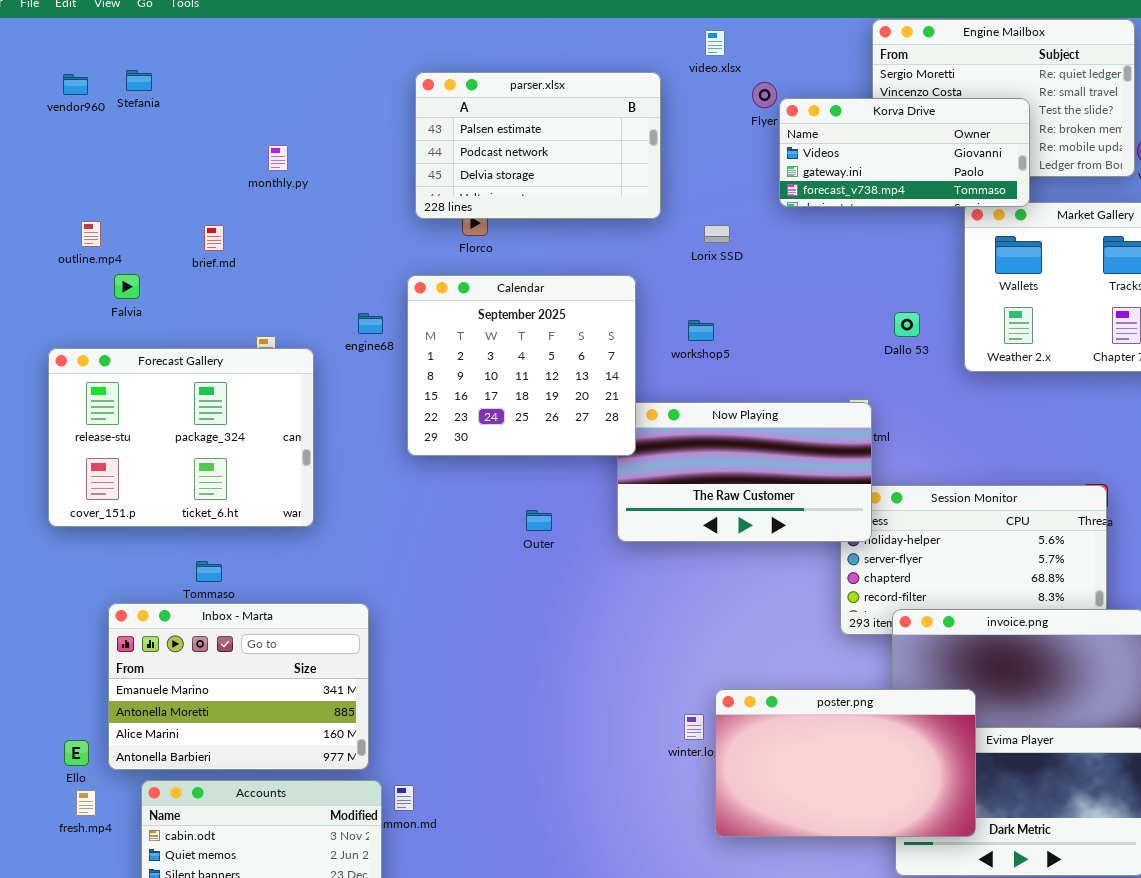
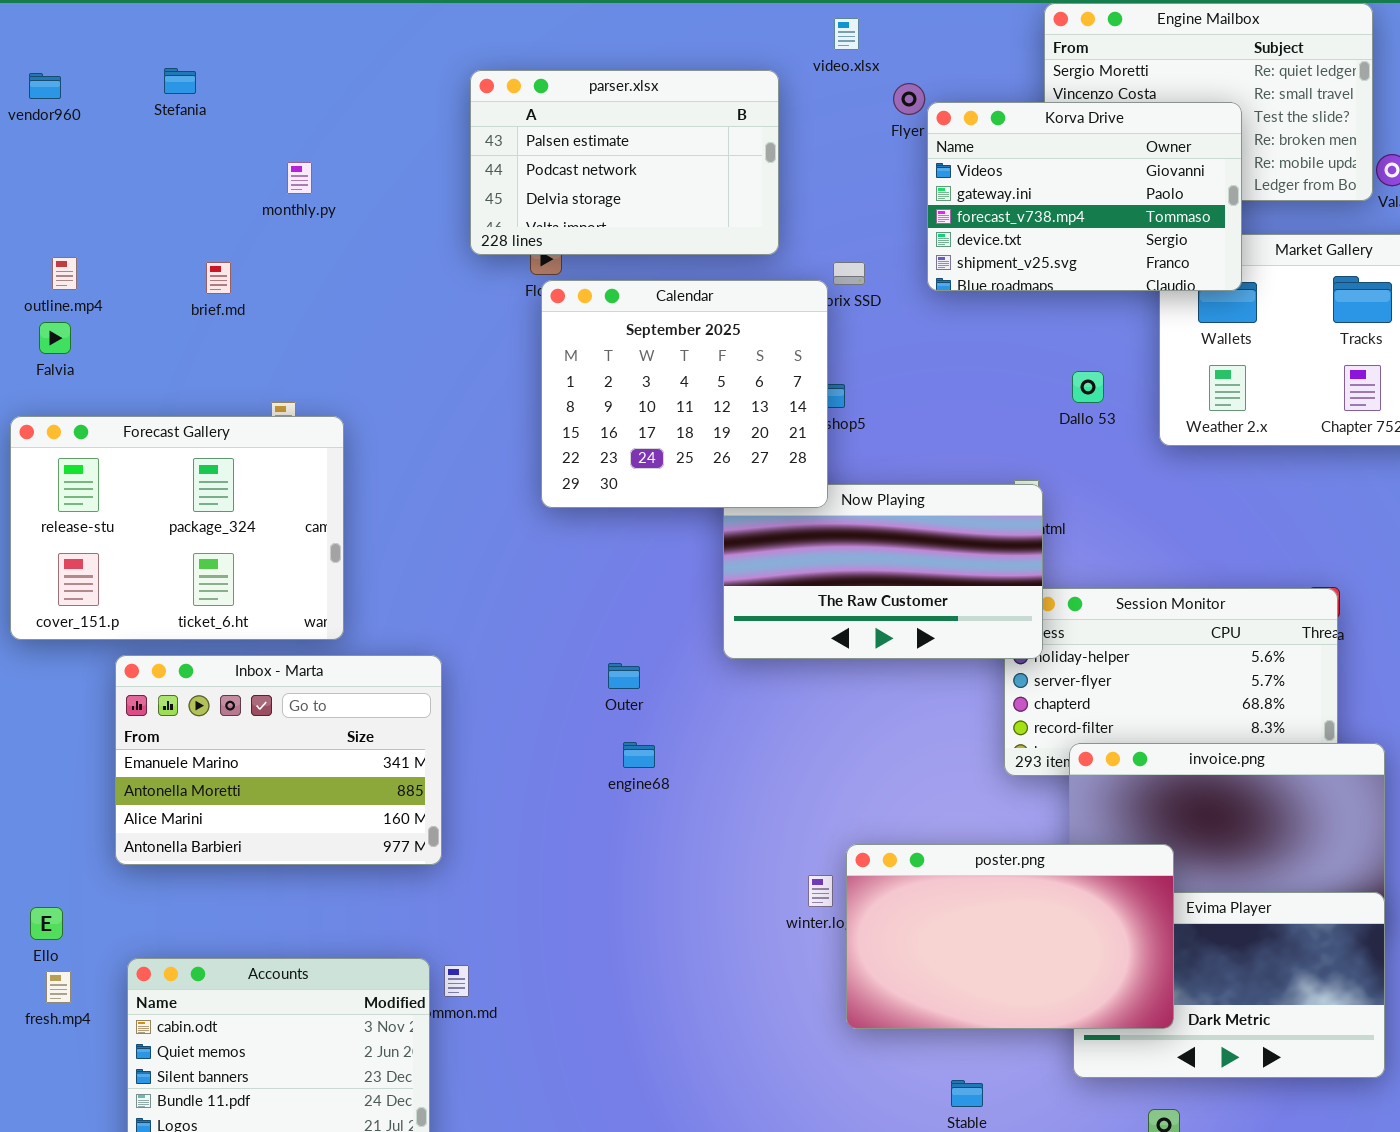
Stefania: [126,70,152,91] -> [164,68,196,94], moved
Korva Drive: [779,98,1030,207] -> [927,102,1242,291], resized
Falvia: [114,274,140,299] -> [39,322,71,354], moved
Calendar: [407,275,636,456] -> [541,280,828,508], moved
engine68: [358,313,383,334] -> [623,742,655,768], moved
Outer: [526,510,552,531] -> [608,663,640,689], moved
Inbox - Marta: [108,603,369,770] -> [115,655,442,865], moved

